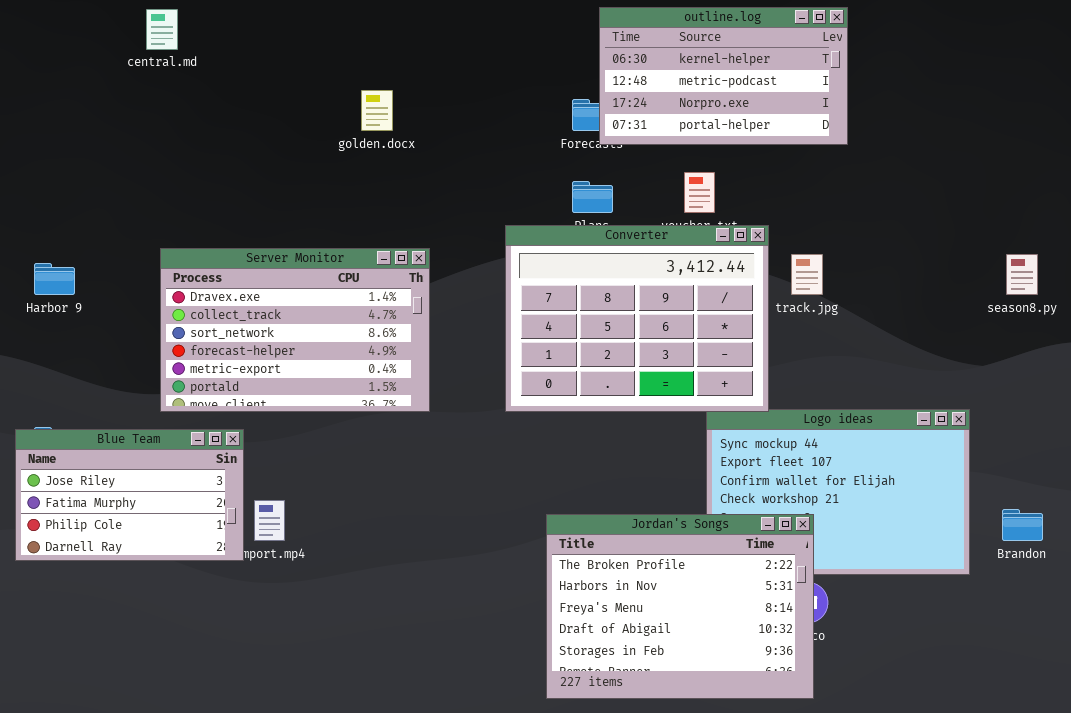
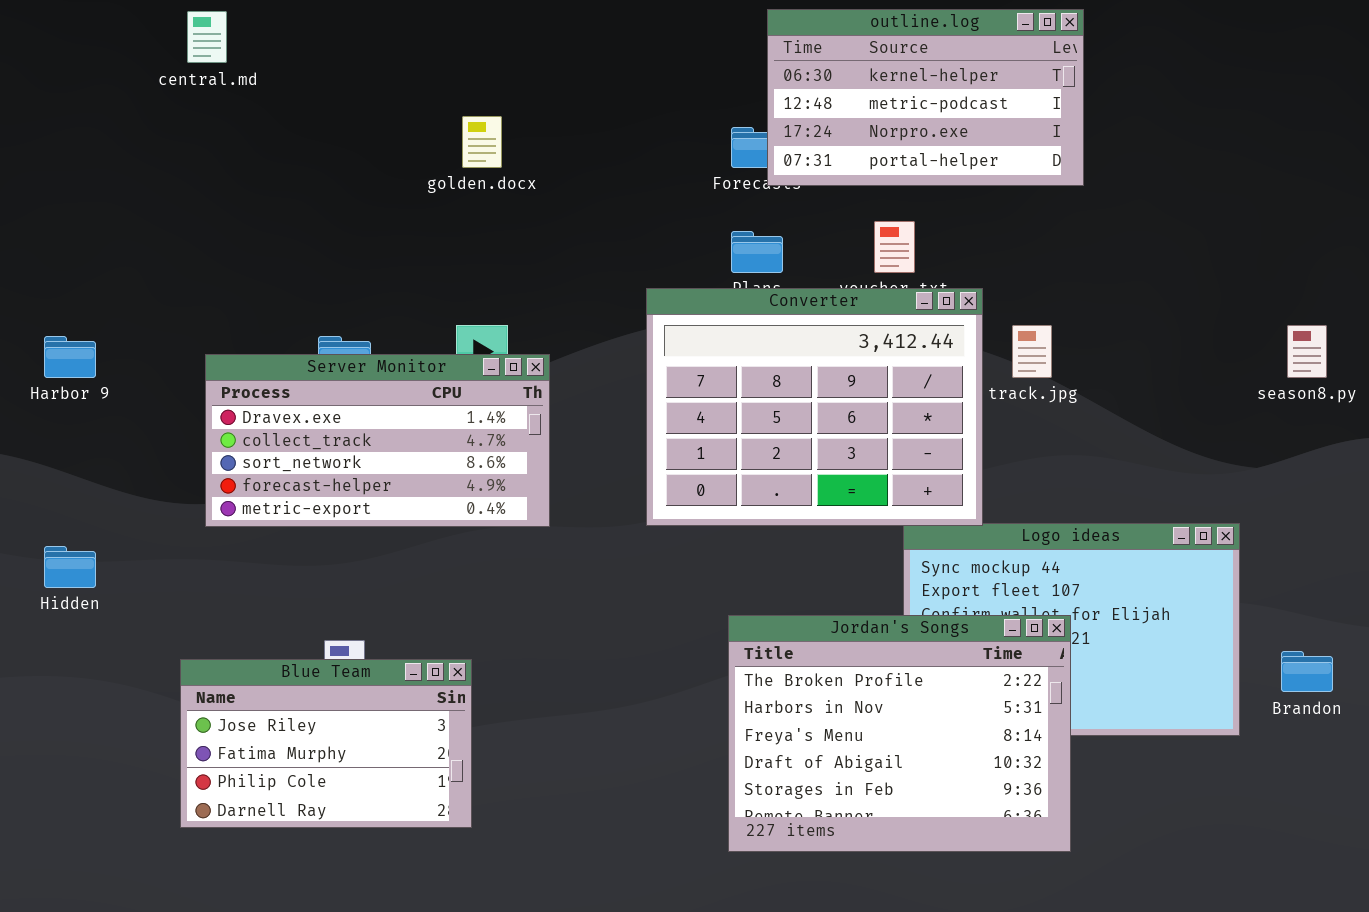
Server Monitor: [160,248,430,412] -> [205,354,550,527], resized
Blue Team: [15,429,244,561] -> [180,659,472,828], moved
Jordan's Songs: [546,514,814,699] -> [728,615,1071,852], moved

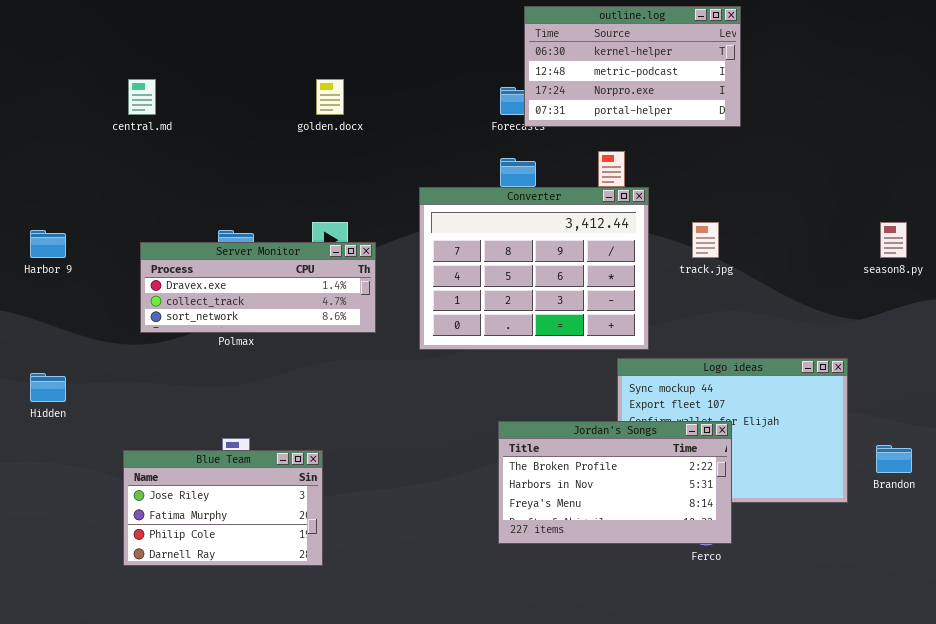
central.md: [187,11,227,63] -> [128,79,156,115], moved
Converter: [646,288,983,526] -> [419,187,649,350], moved
Server Monitor: [205,354,550,527] -> [140,242,376,333], resized
Jordan's Songs: [728,615,1071,852] -> [498,421,732,544], resized

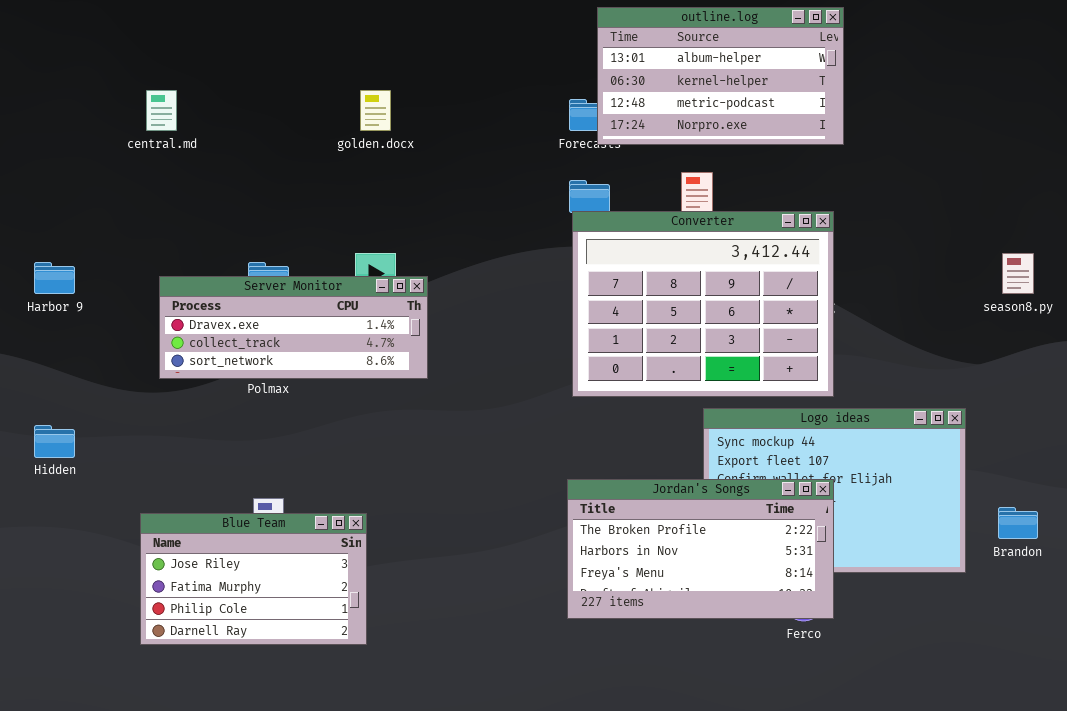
outline.log: [524,6,741,127] -> [597,7,844,145], scrolled up 1 row
Converter: [419,187,649,350] -> [572,211,834,397], moved

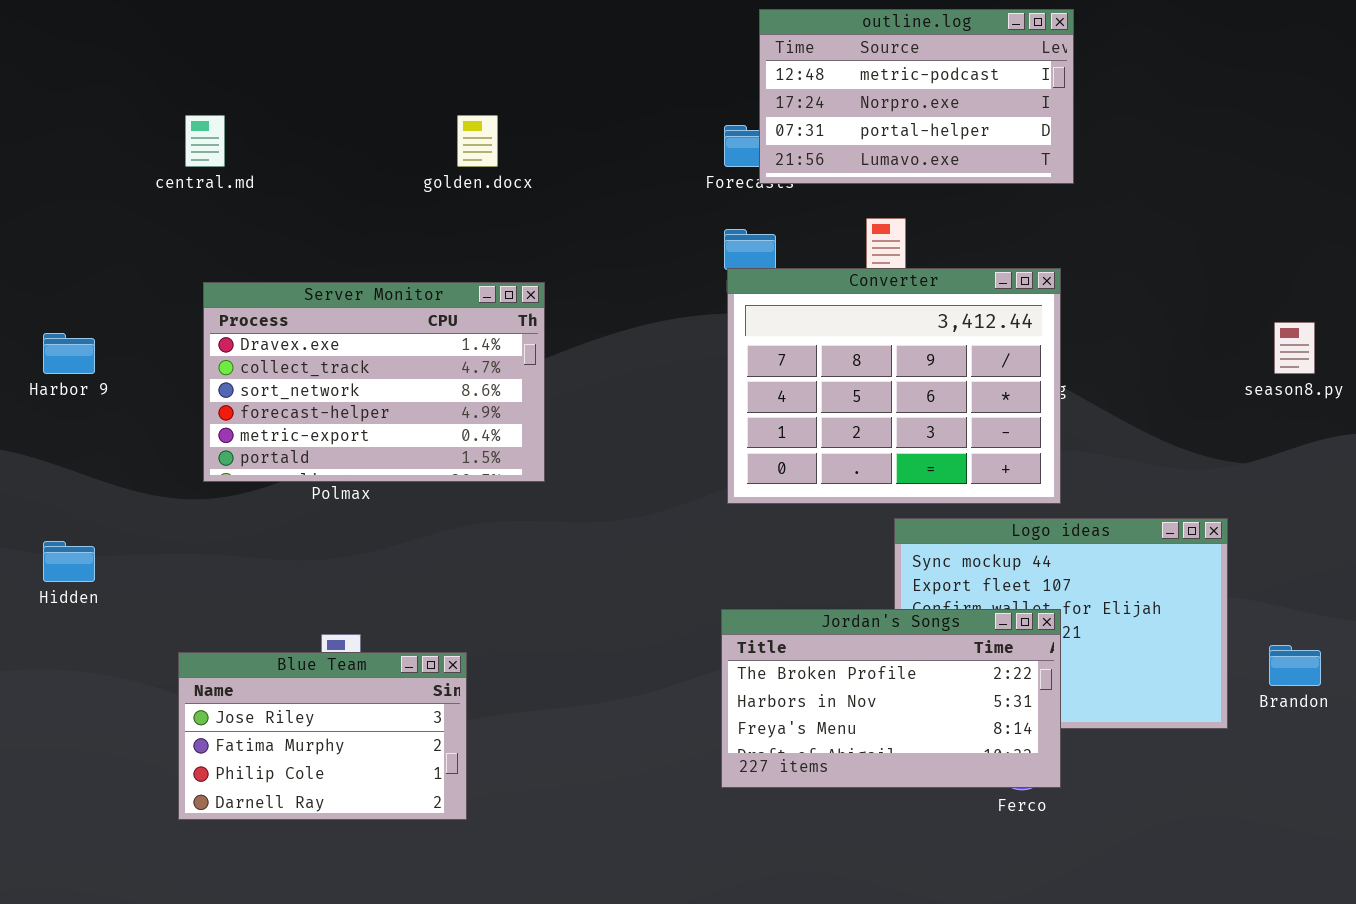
outline.log: [597,7,844,145] -> [759,9,1074,184], scrolled down 2 rows
Server Monitor: [159,276,428,379] -> [203,282,545,482], resized

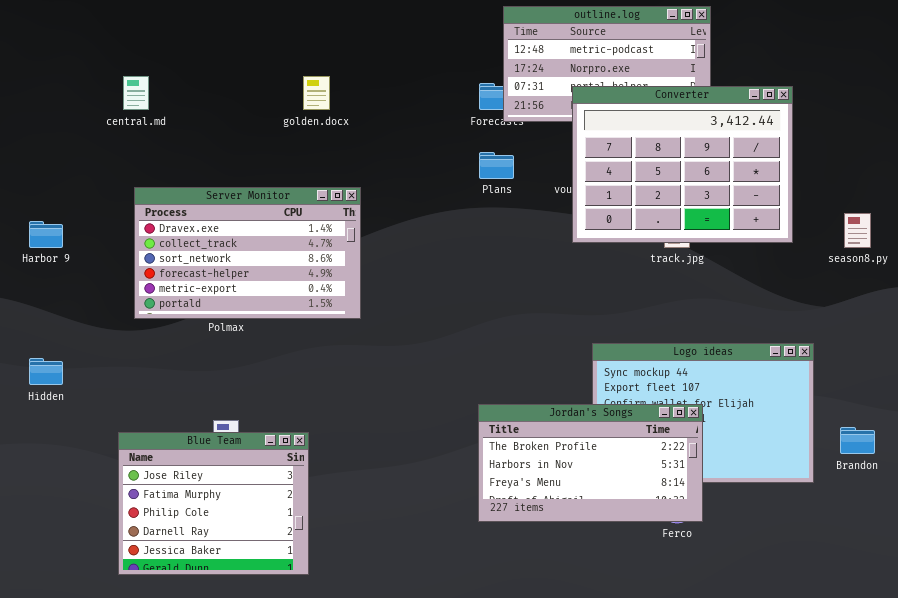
Converter: [727,268,1061,504] -> [572,86,793,243], moved
Blue Team: [178,652,467,820] -> [118,432,309,575], resized

